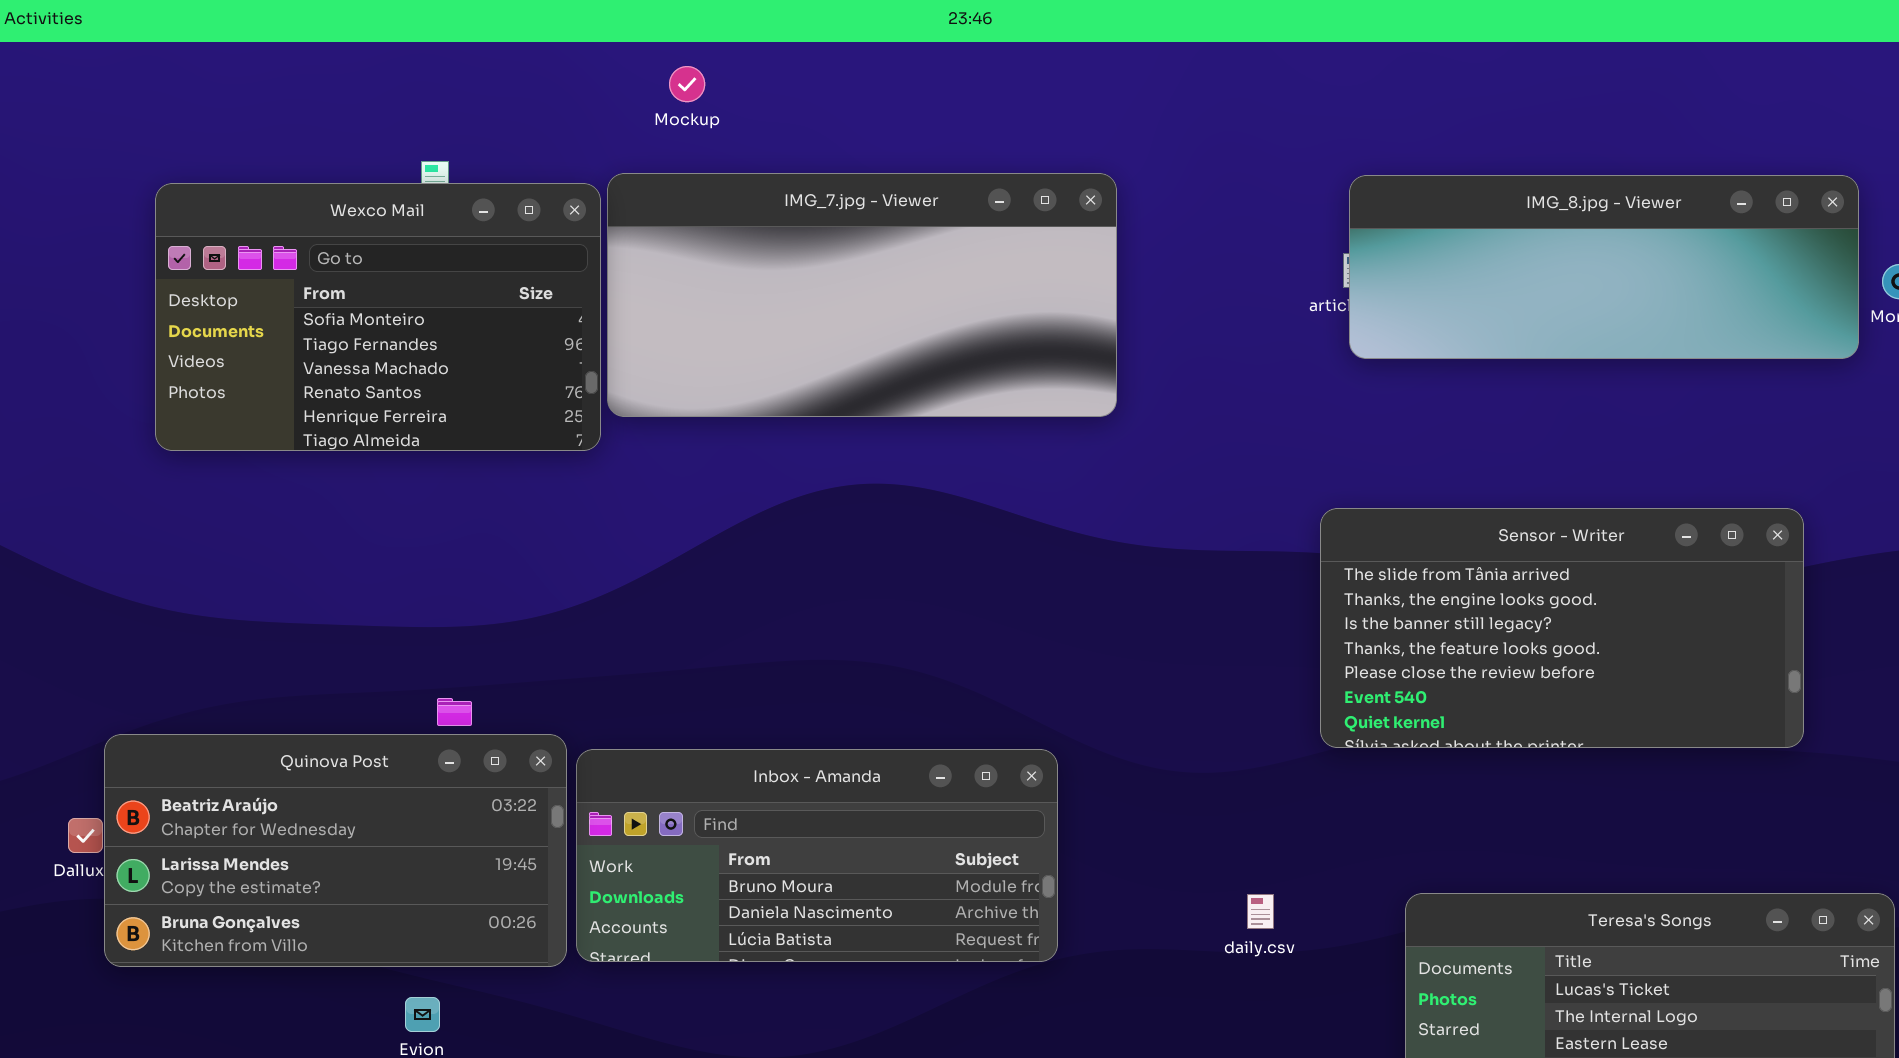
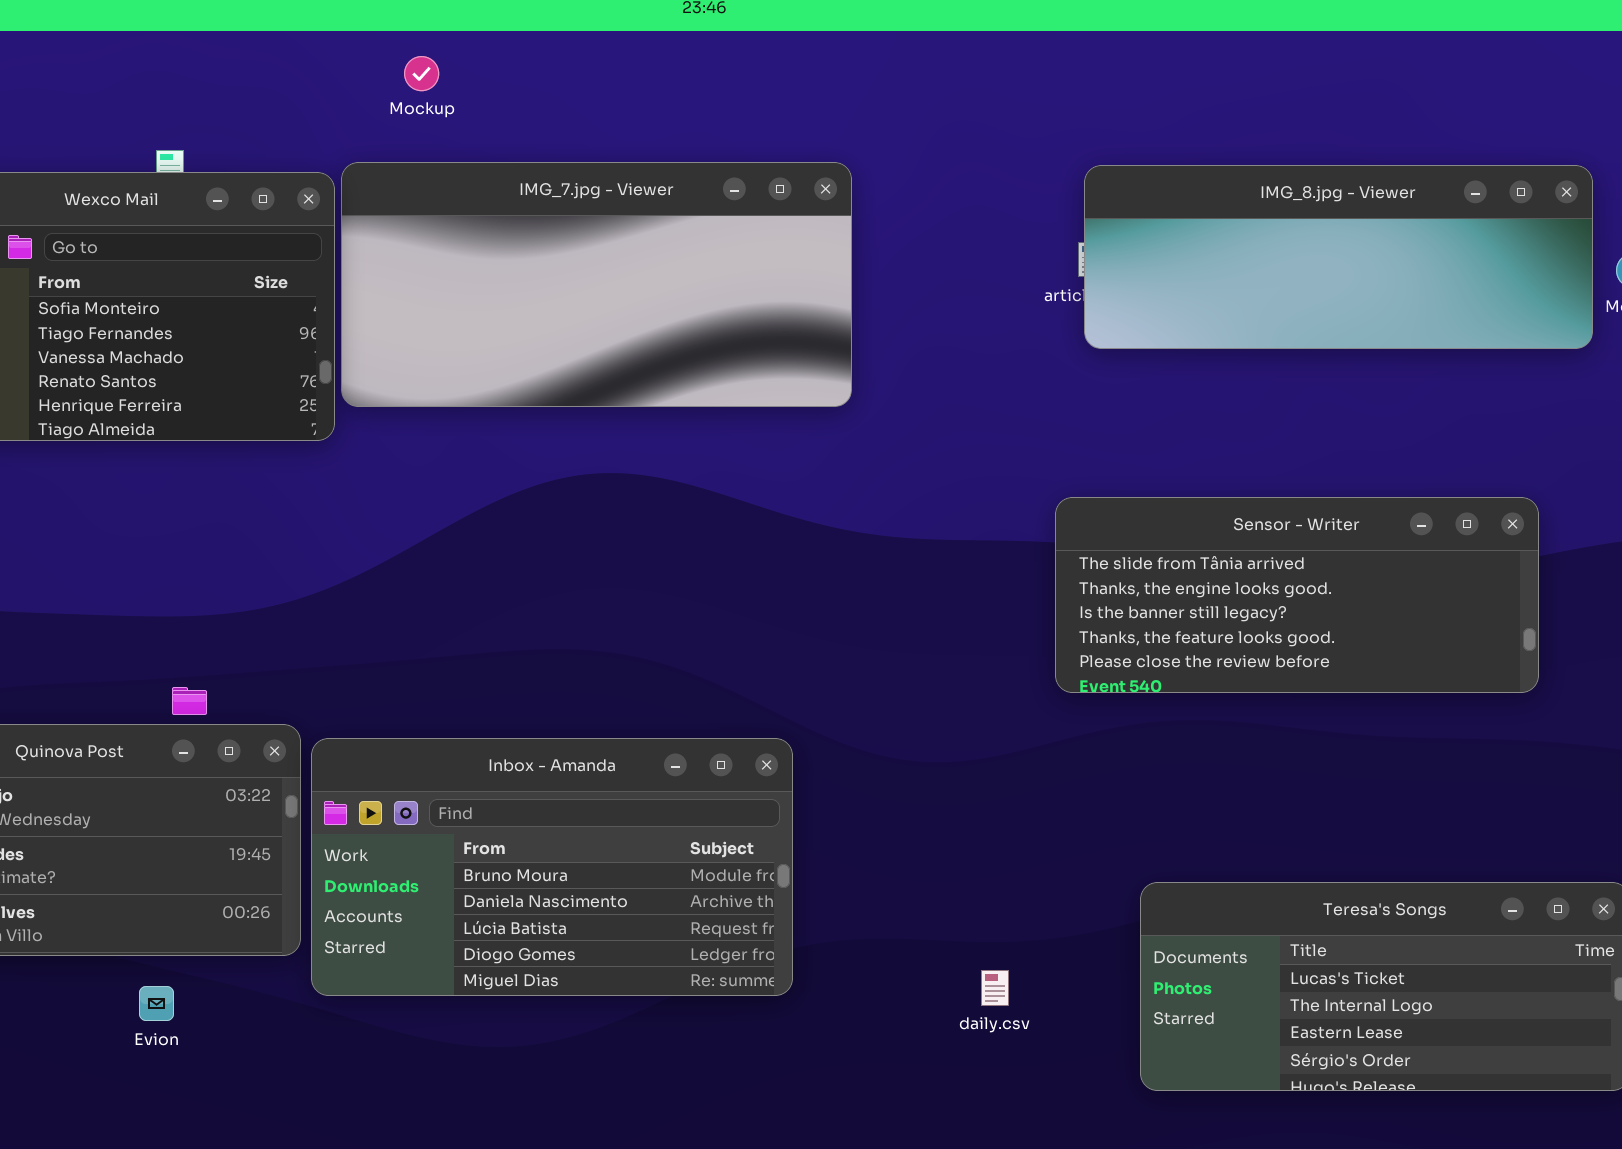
Sensor - Writer: [1320,508,1804,748] -> [1055,497,1539,693], resized
Inbox - Amanda: [576,749,1058,962] -> [311,738,793,996], resized
daily.csv: [1247,894,1274,929] -> [981,970,1009,1006], moved

